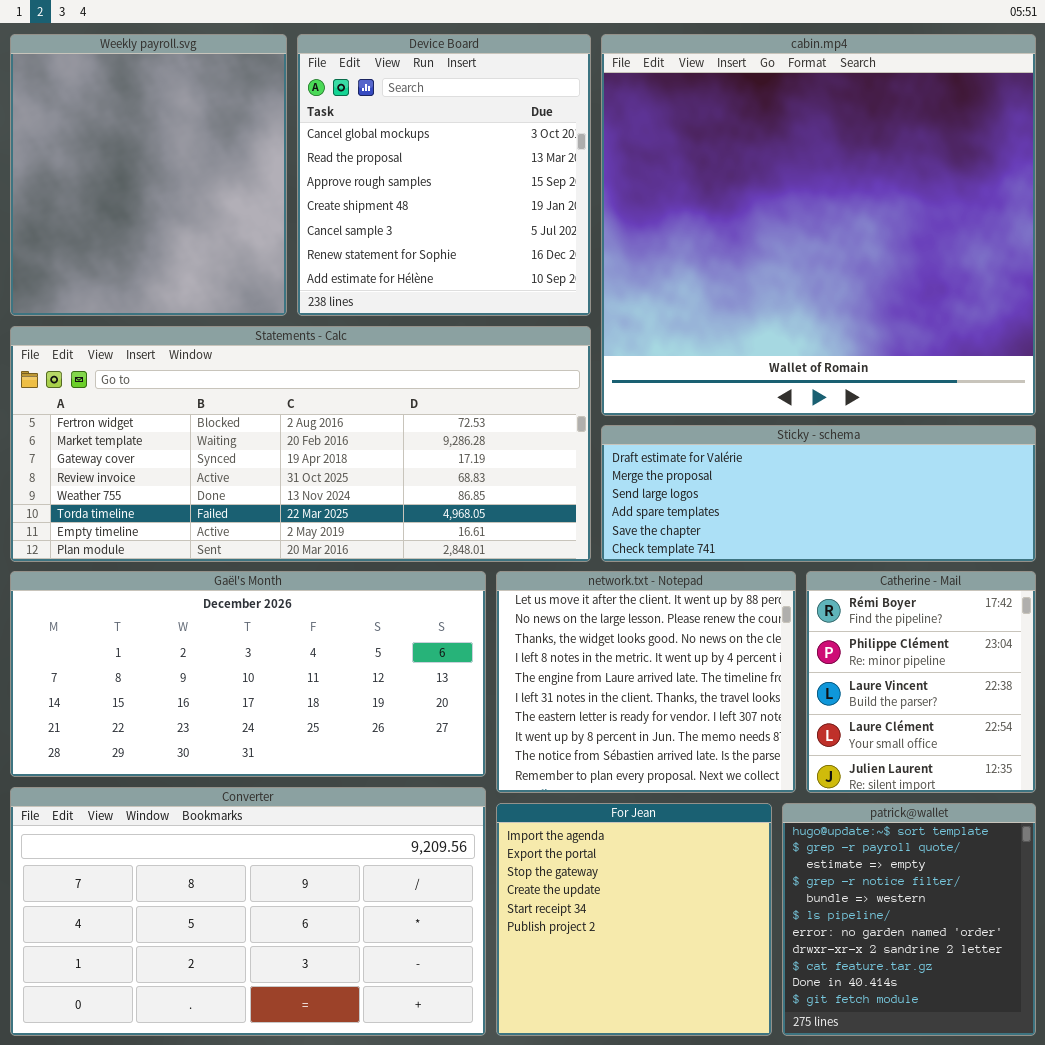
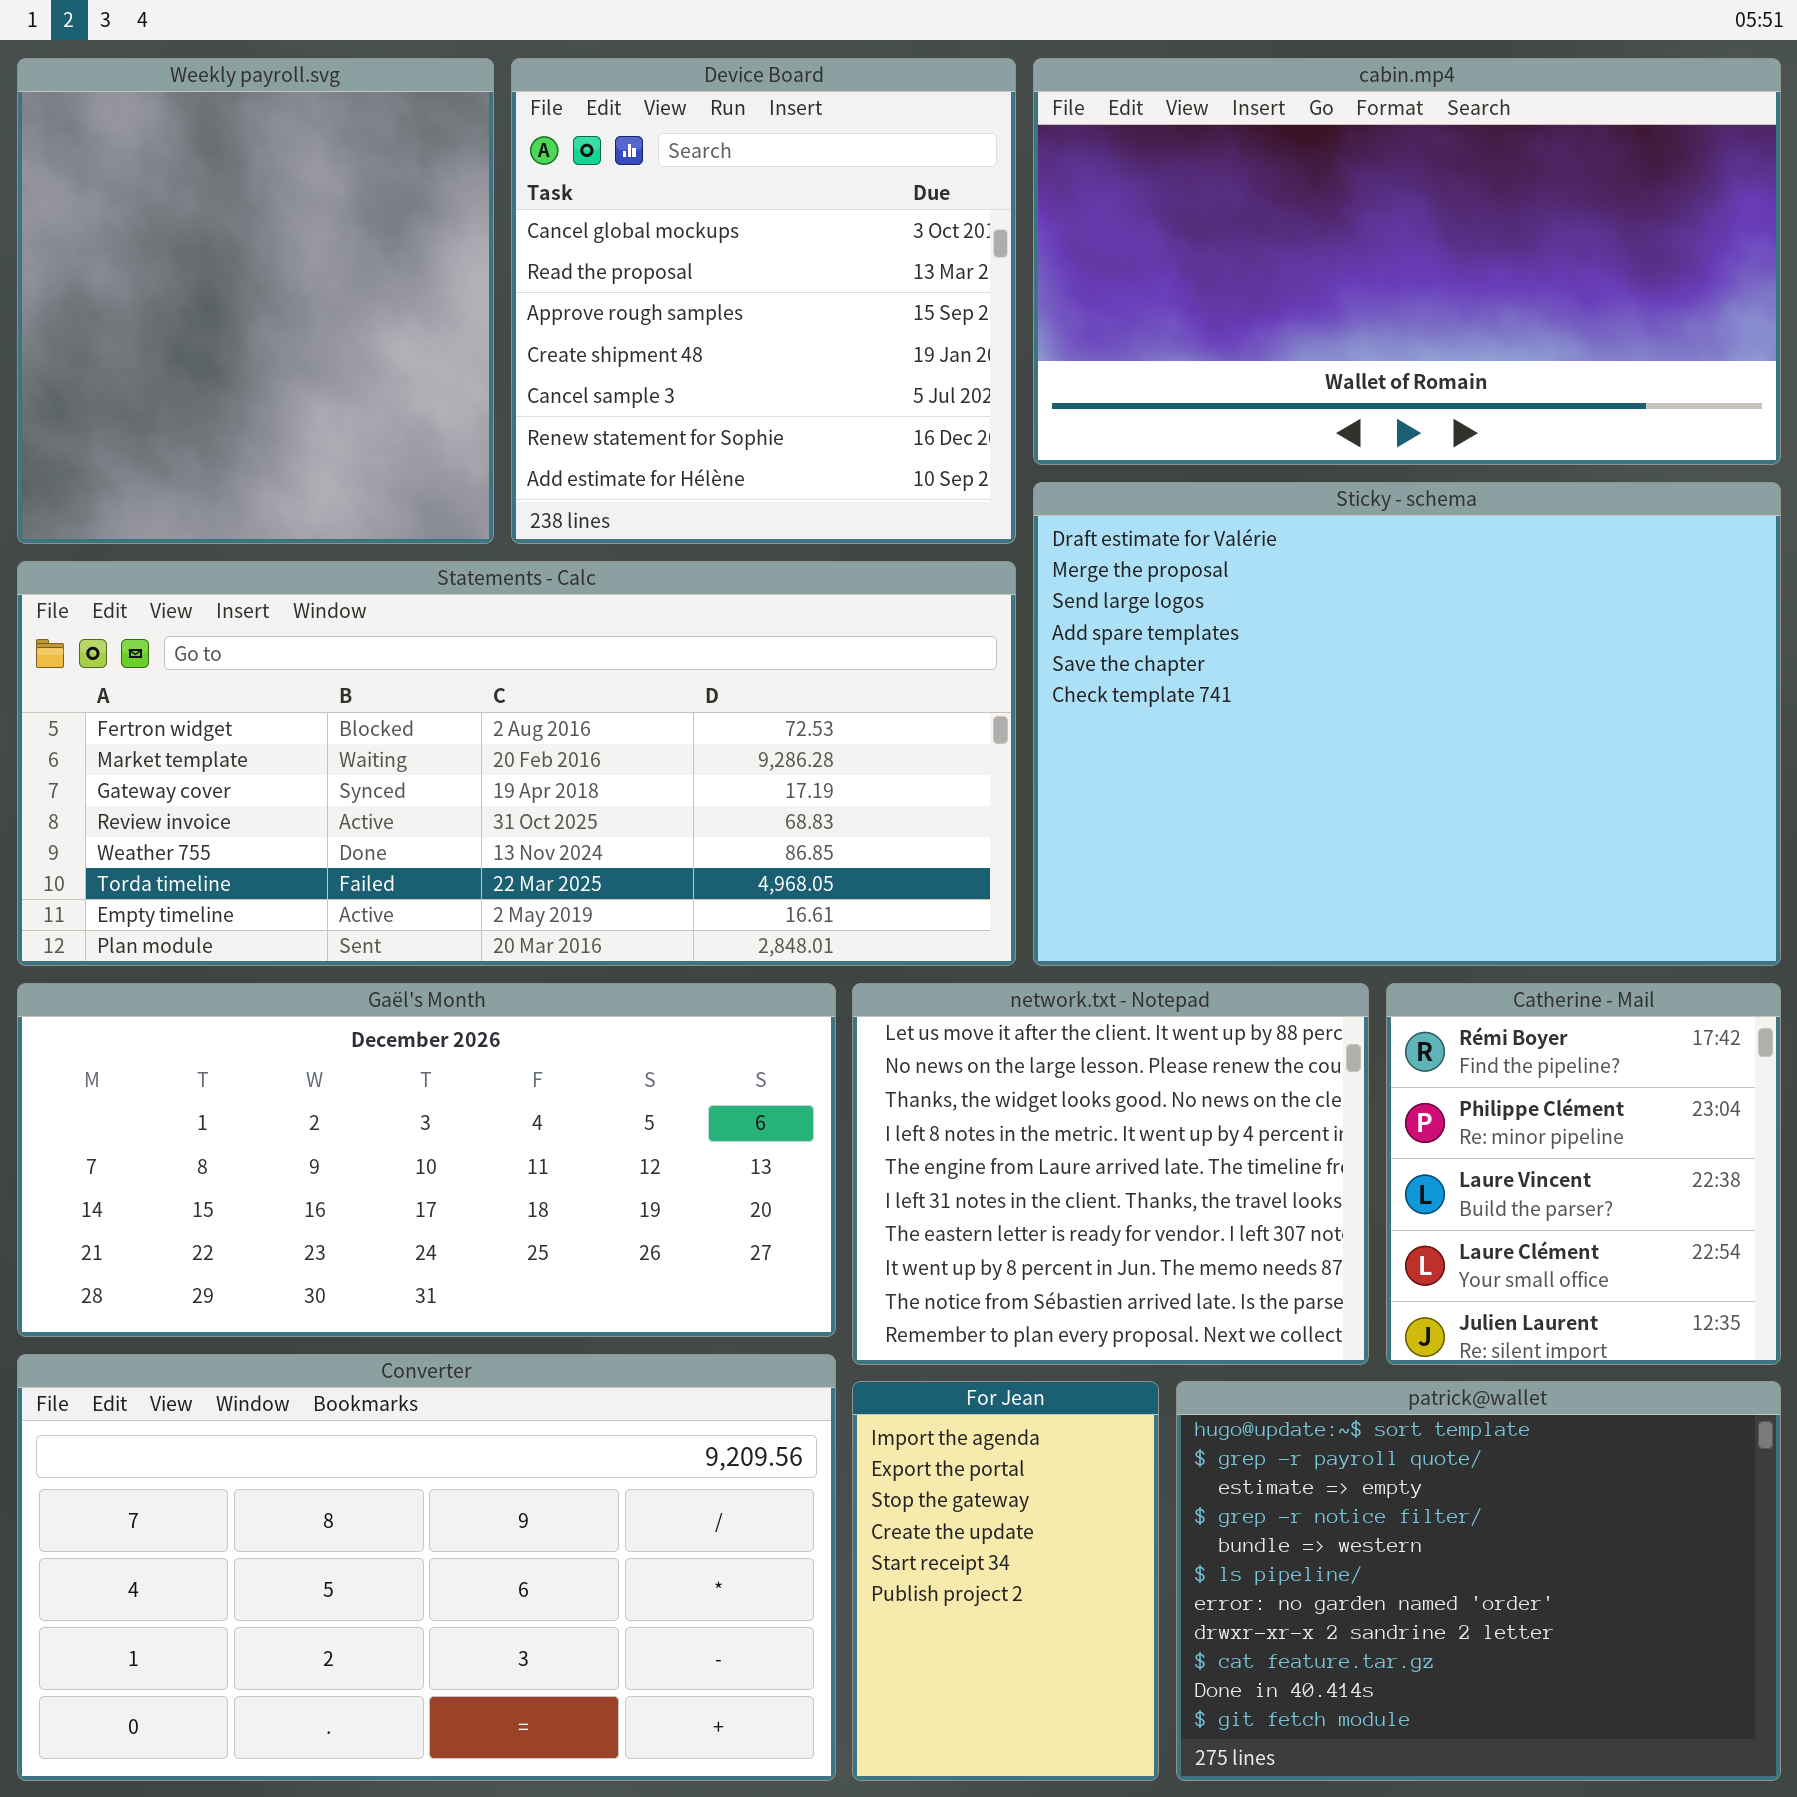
cabin.mp4: [601,34,1036,416] -> [1033,58,1781,465], resized
Sticky - schema: [601,425,1036,562] -> [1033,482,1781,966], resized
For Jean: [496,803,772,1036] -> [852,1381,1159,1781], resized
patrick@wallet: [782,803,1036,1036] -> [1176,1381,1781,1781], resized

